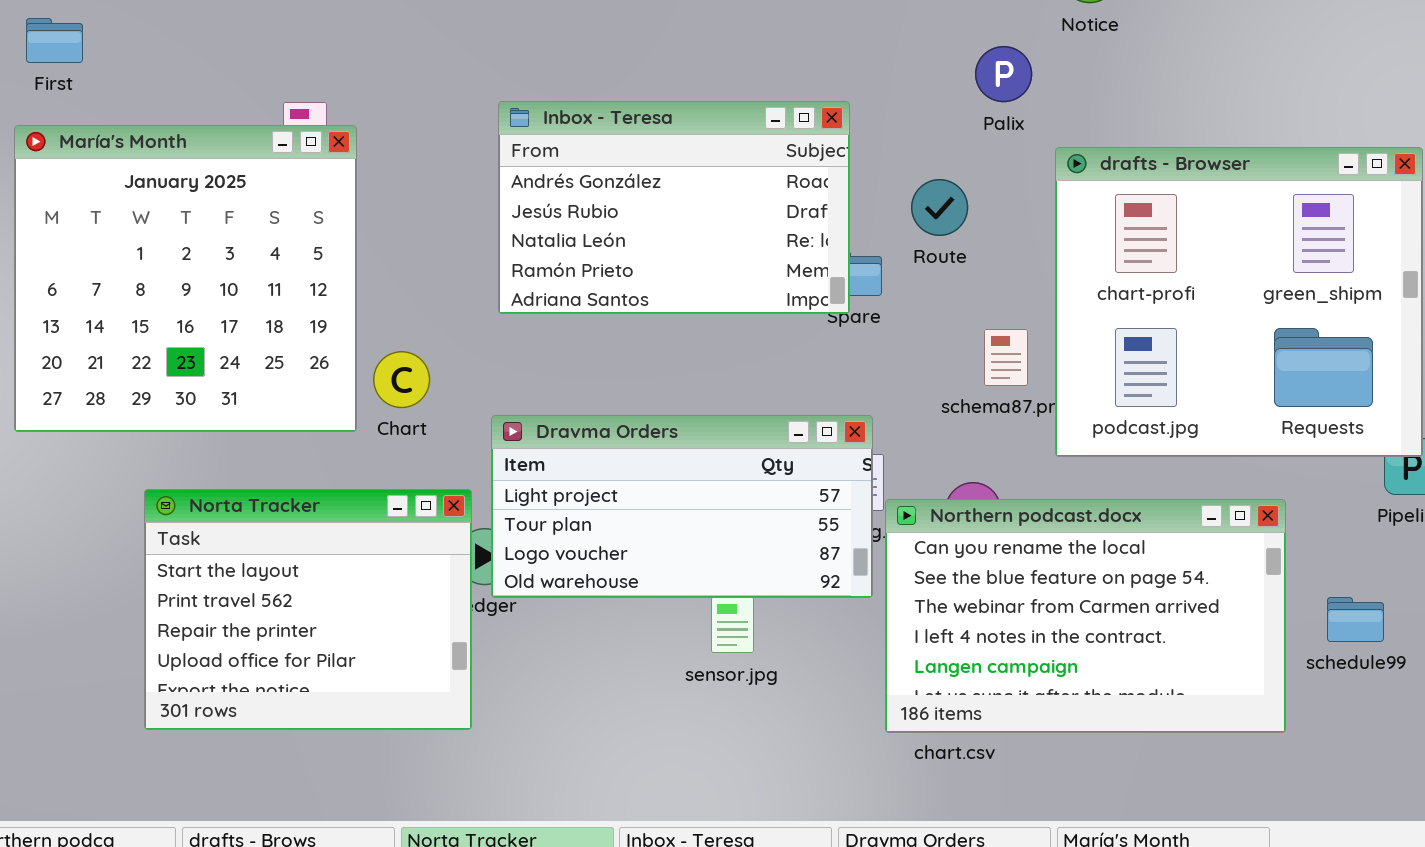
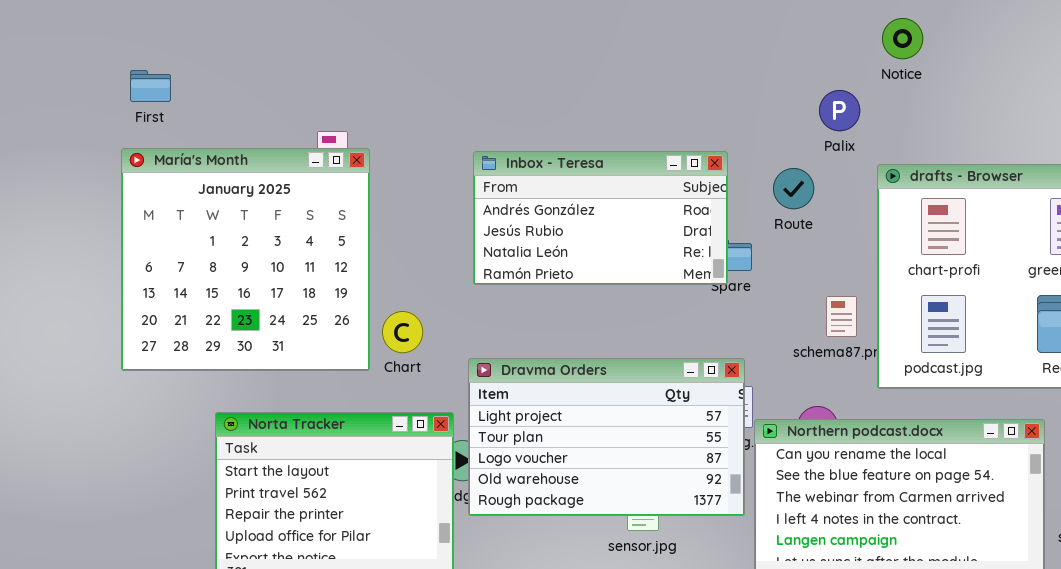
Inbox - Teresa: [498,101,850,314] -> [473,151,728,285], resized
Route: [911,179,968,236] -> [773,168,814,209], moved
Dravma Orders: [491,415,873,598] -> [468,358,745,516], resized

